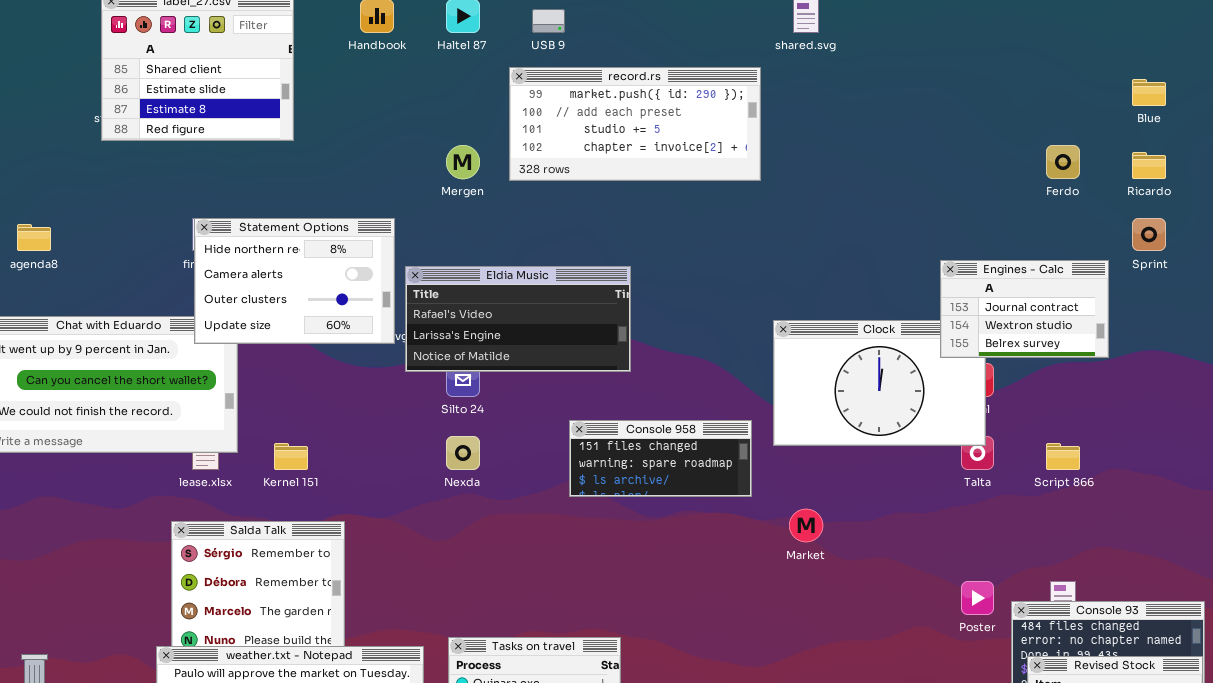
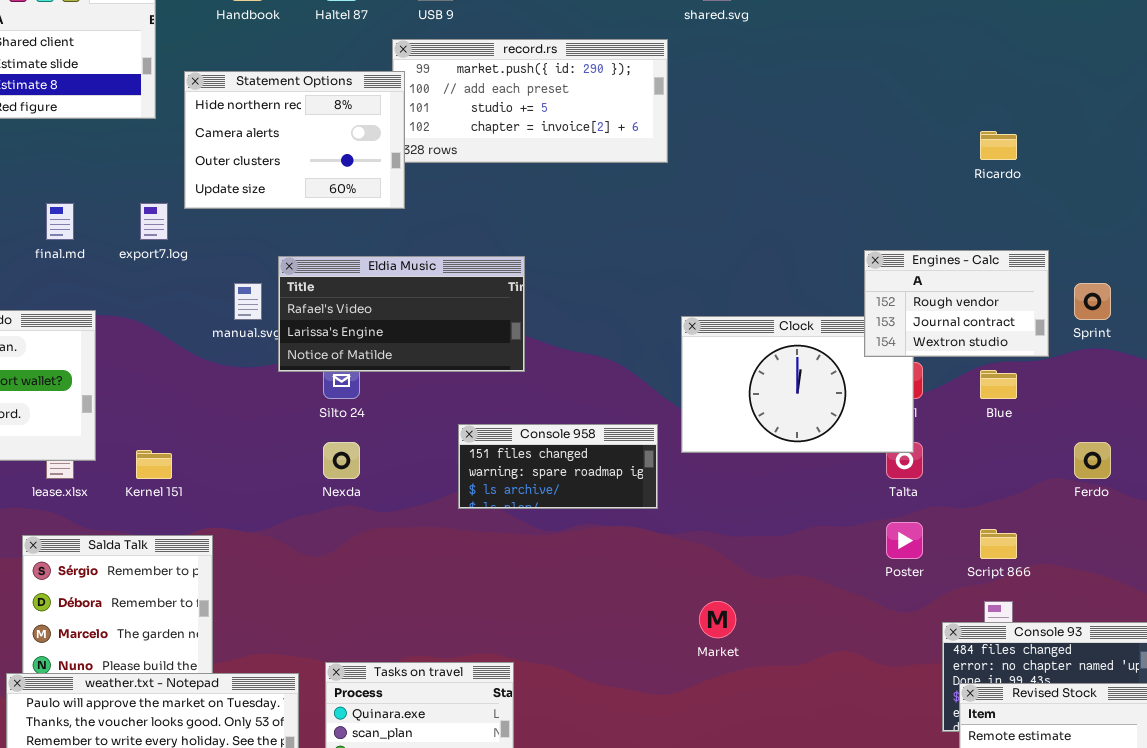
Blue: [1132,79,1166,106] -> [980,370,1017,399], moved
Ferdo: [1046,145,1080,179] -> [1074,442,1111,479], moved
Ricardo: [1132,152,1166,179] -> [980,131,1017,160], moved
Statement Options: [194,218,395,344] -> [184,71,405,209], moved
Sprint: [1132,218,1166,251] -> [1074,283,1111,320], moved
Engines - Calc: [940,260,1109,358] -> [864,250,1049,357], scrolled up 1 row
Script 866: [1046,443,1080,470] -> [980,529,1017,559], moved
Market: [789,509,823,542] -> [699,601,736,638], moved
Poster: [961,581,994,615] -> [886,522,923,559], moved

